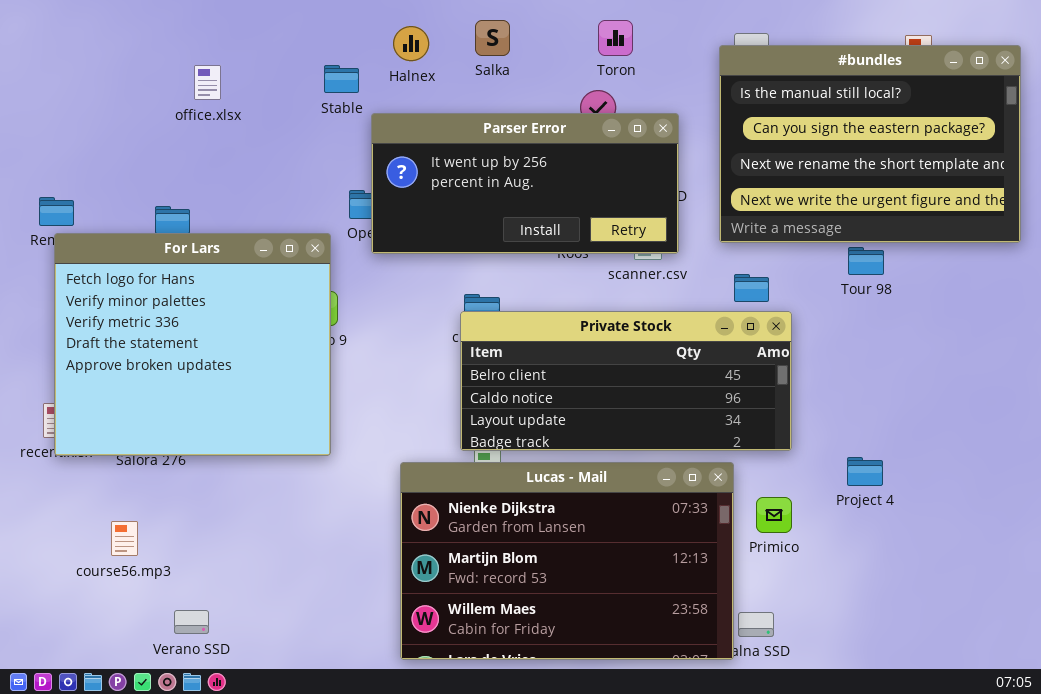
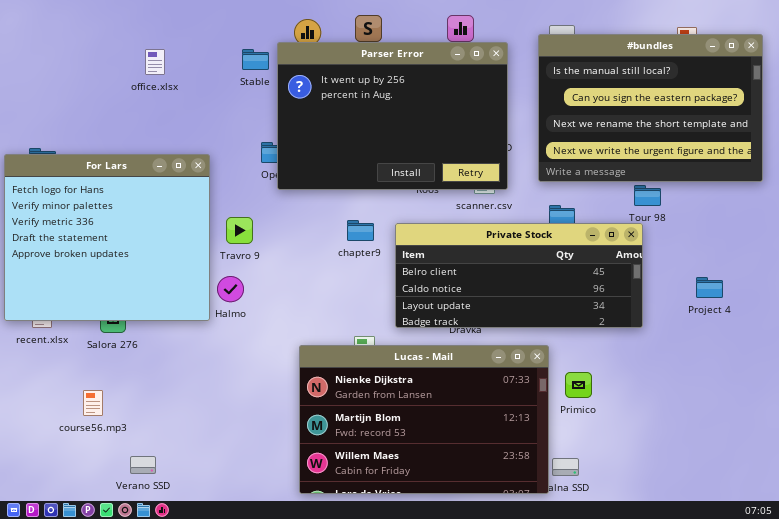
Parser Error: [371,113,679,254] -> [277,42,508,190], resized
For Lars: [54,233,331,456] -> [4,154,210,321], moved
Private Stock: [460,311,792,451] -> [395,223,643,328], moved
Project 4: [847,457,883,486] -> [696,277,723,298], moved

